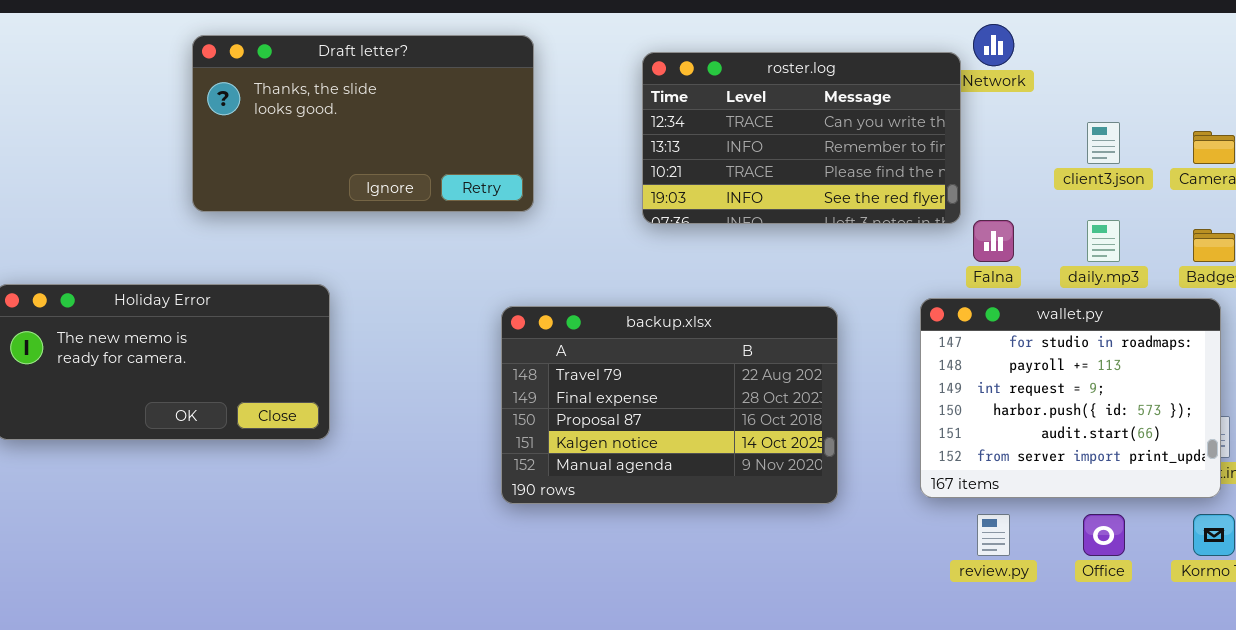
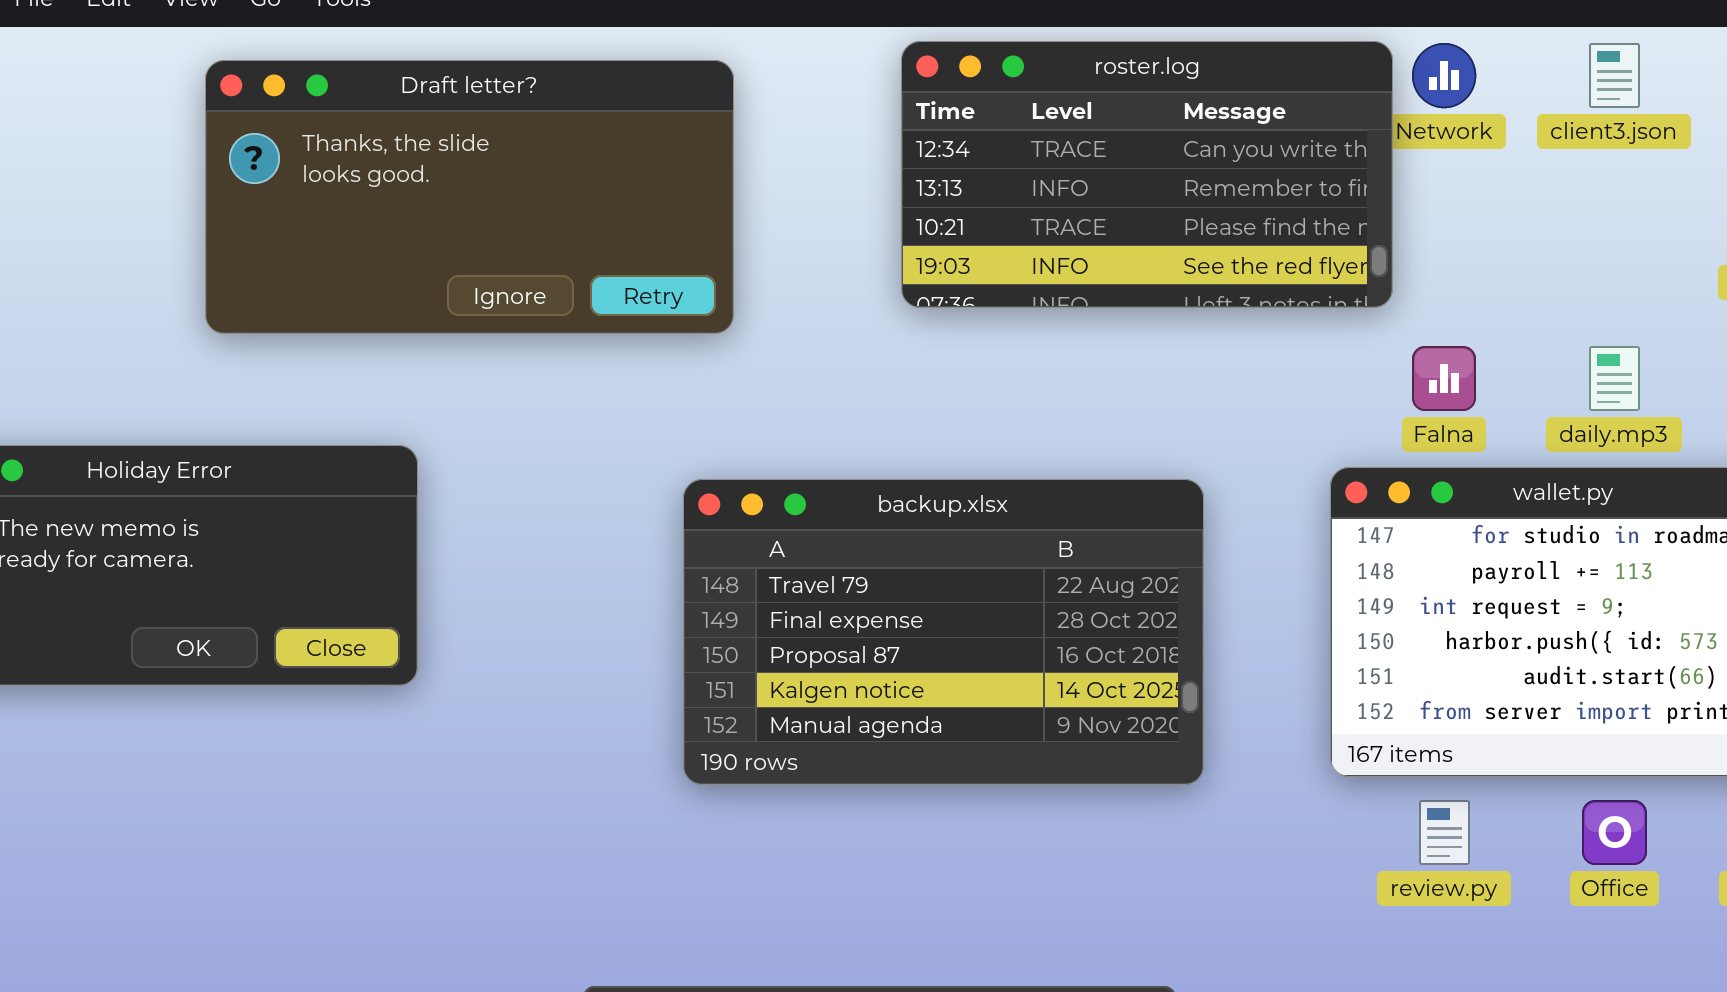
roster.log: [642,52,961,224] -> [901,41,1393,308], moved
client3.json: [1087,122,1120,164] -> [1589,43,1640,108], moved

